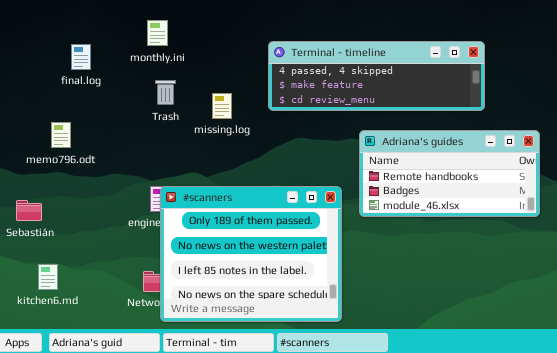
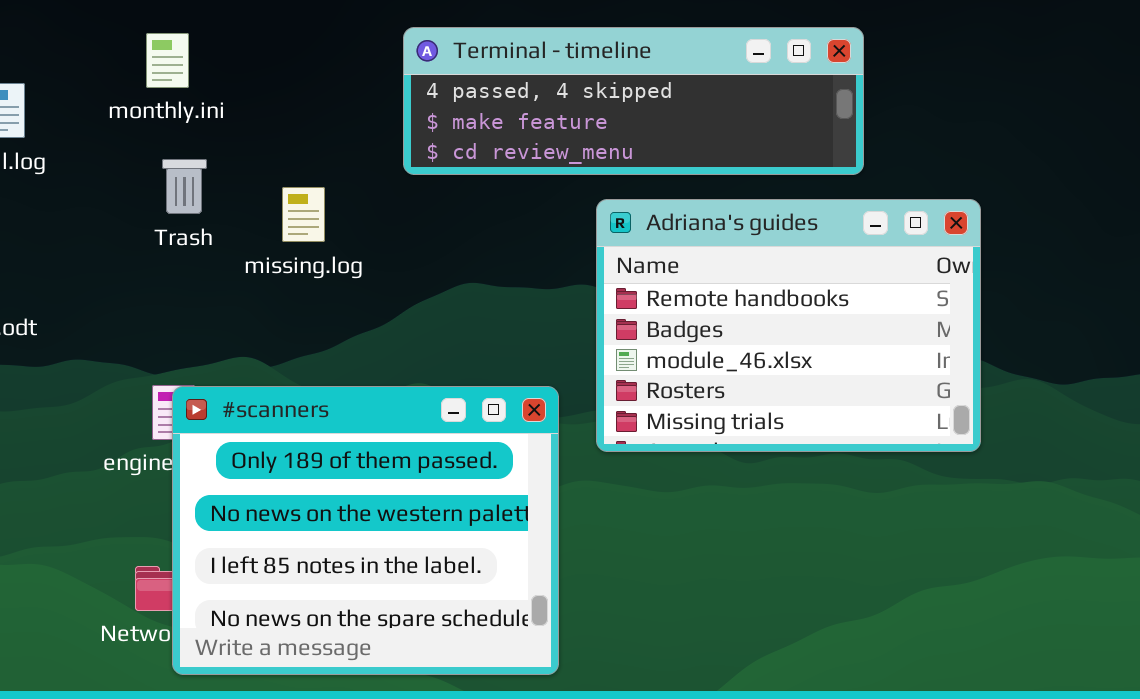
Terminal - timeline: [268,41,485,111] -> [403,27,864,175], moved
Adriana's guides: [359,130,540,217] -> [596,199,981,452], resized

